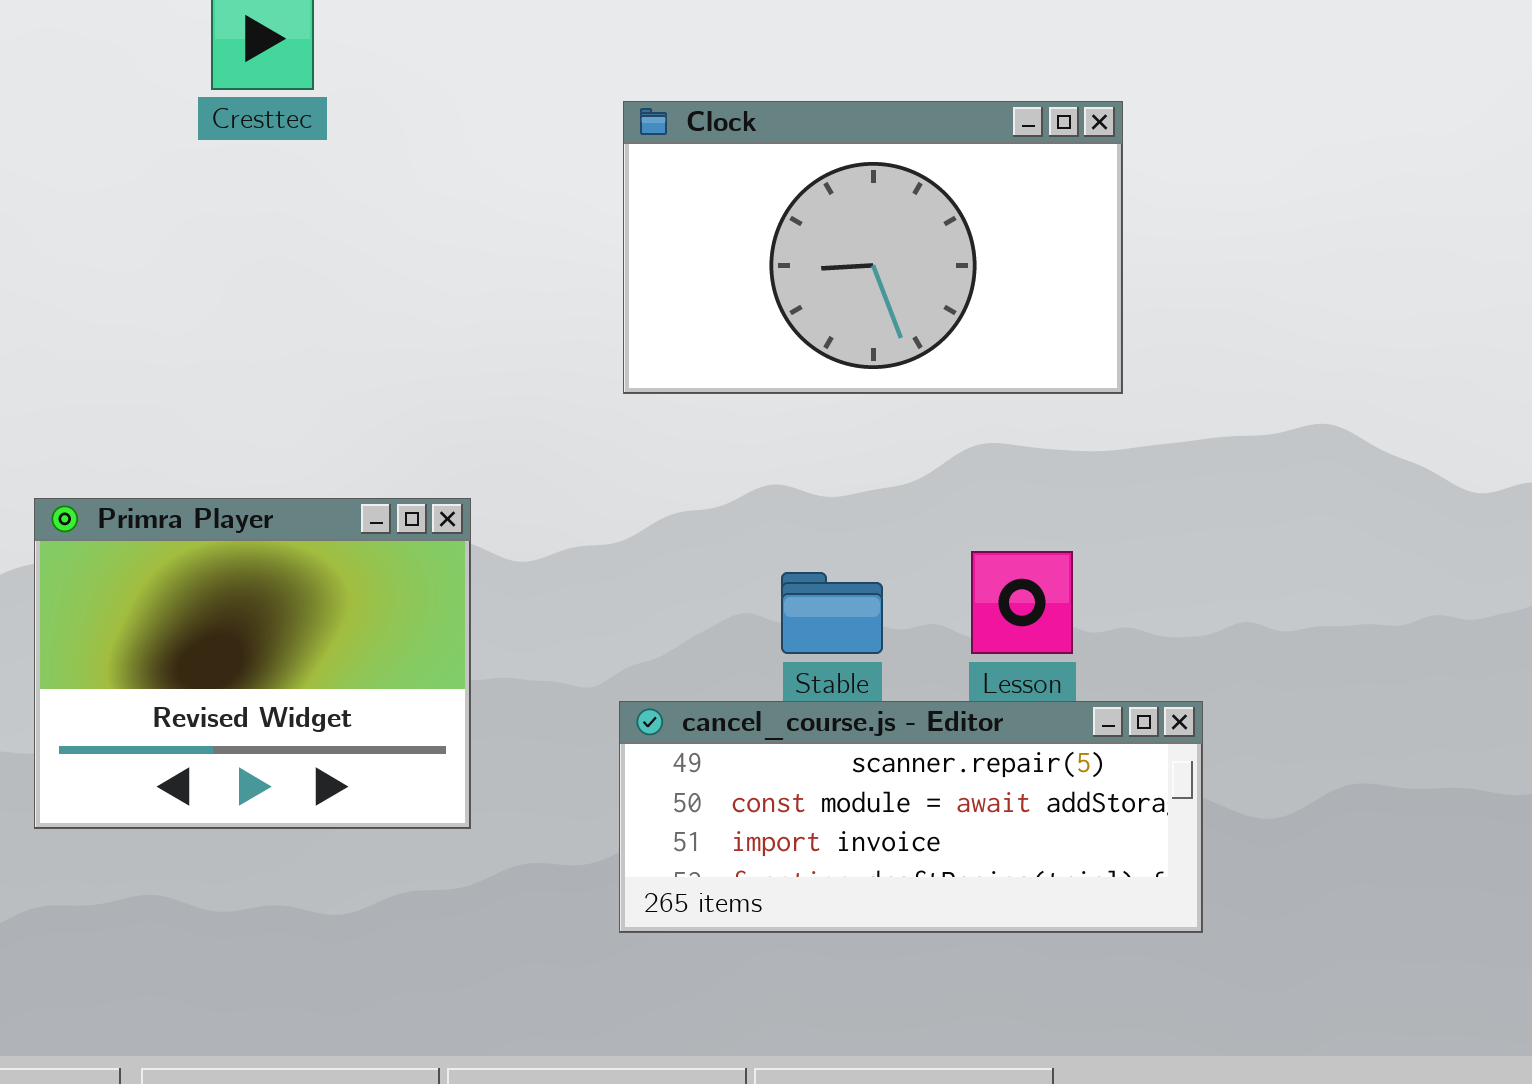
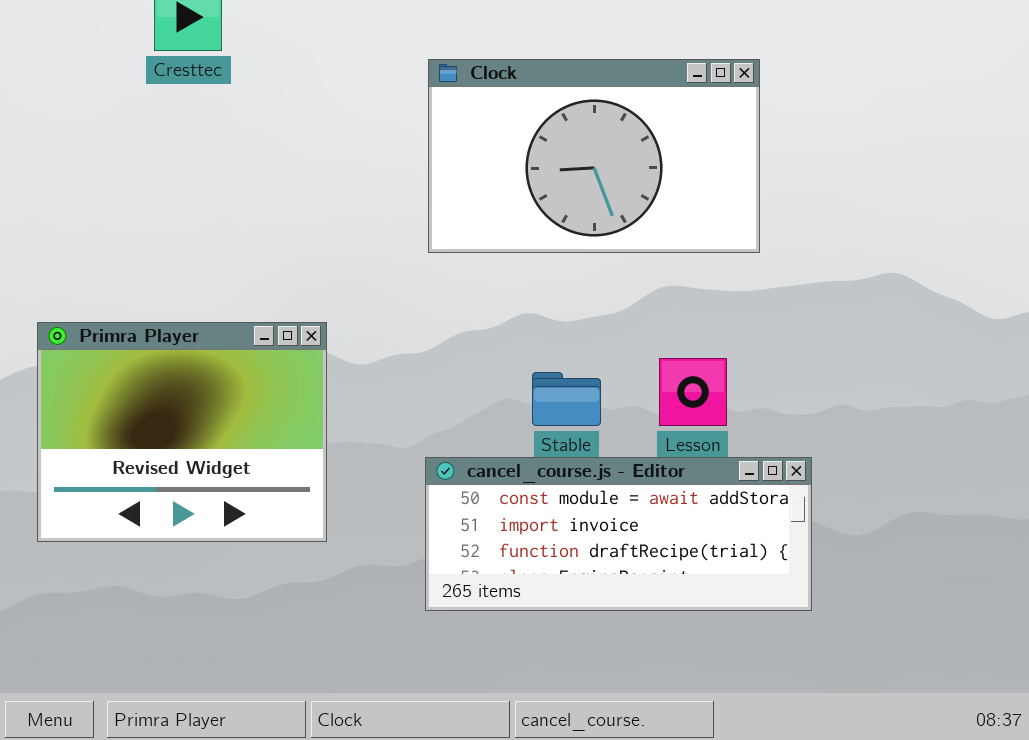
cancel_course.js - Editor: [619,701,1203,933] -> [425,457,812,611], scrolled down 1 row

